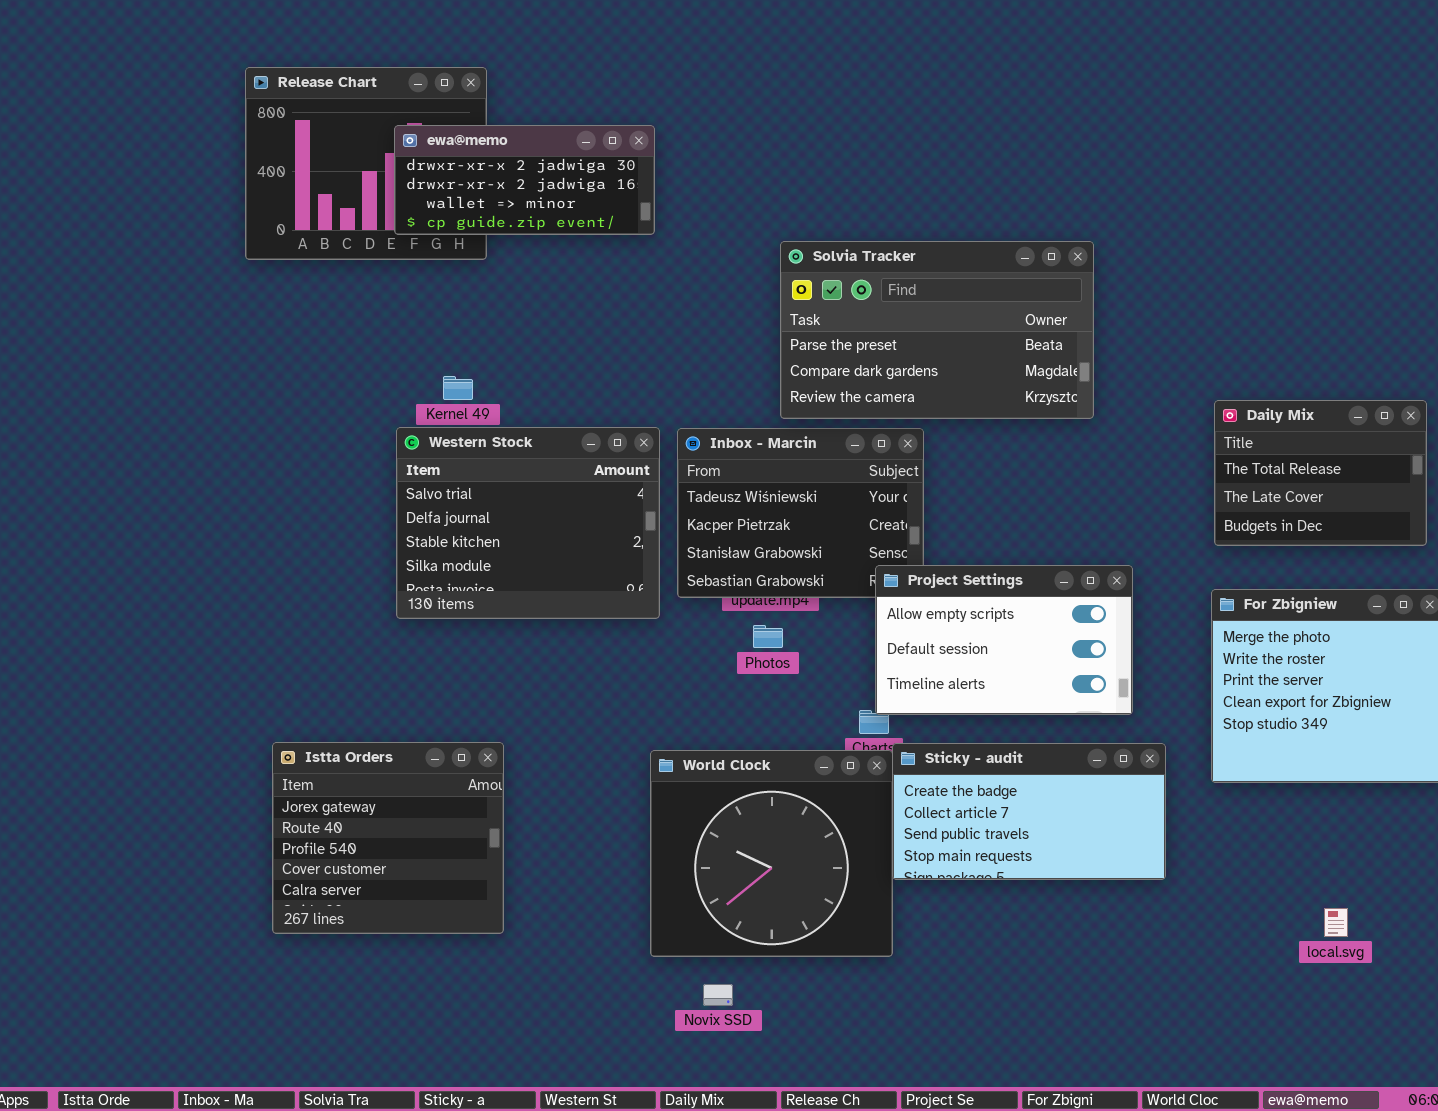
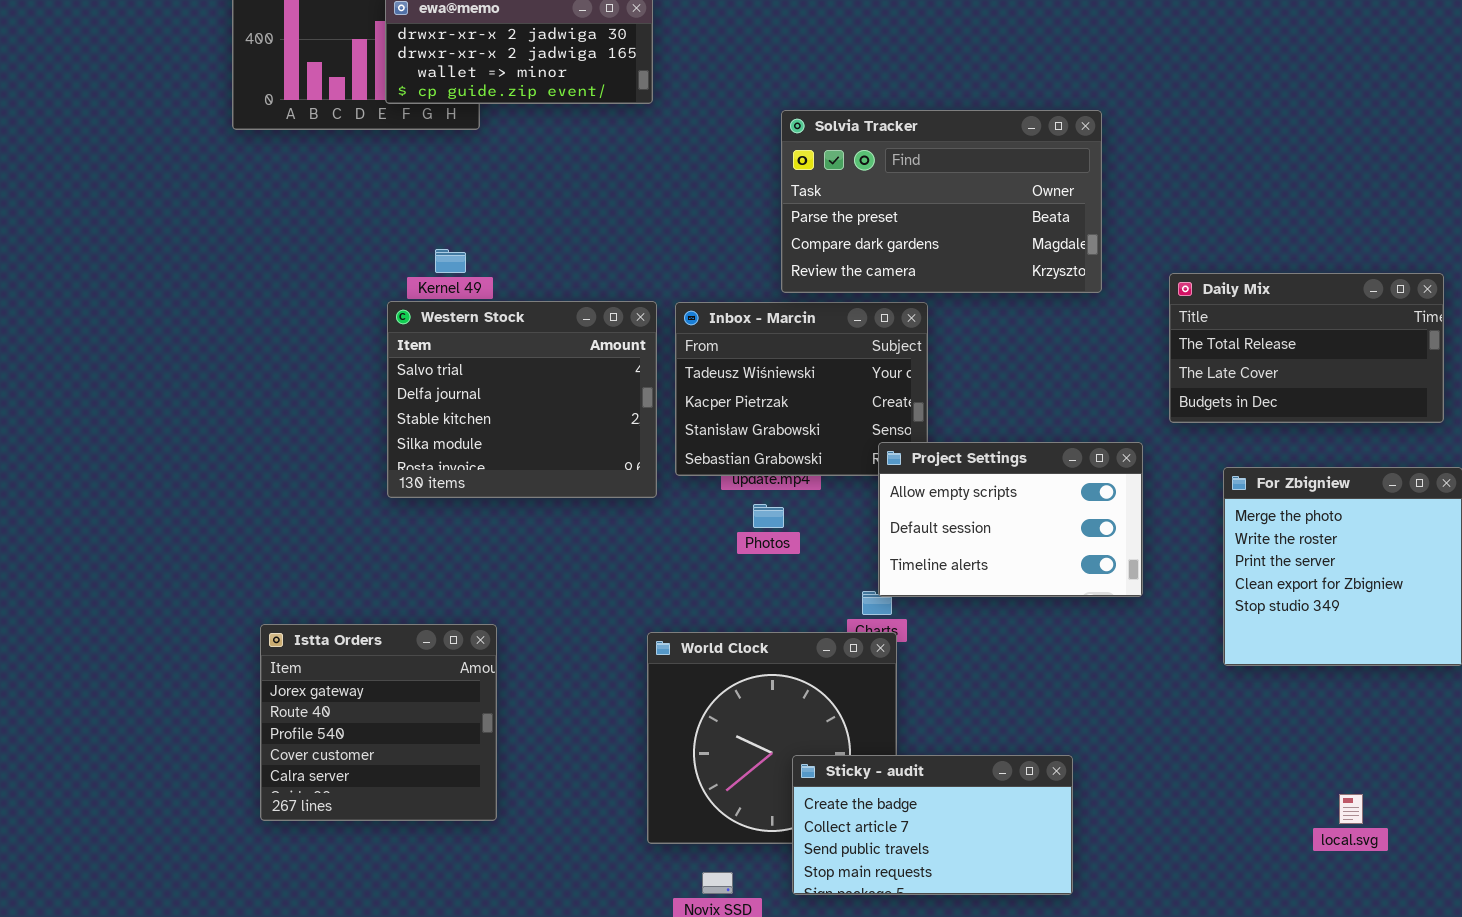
Daily Mix: [1214,400,1427,546] -> [1169,273,1444,423], resized
Sticky - audit: [892,743,1166,880] -> [792,755,1073,895], moved

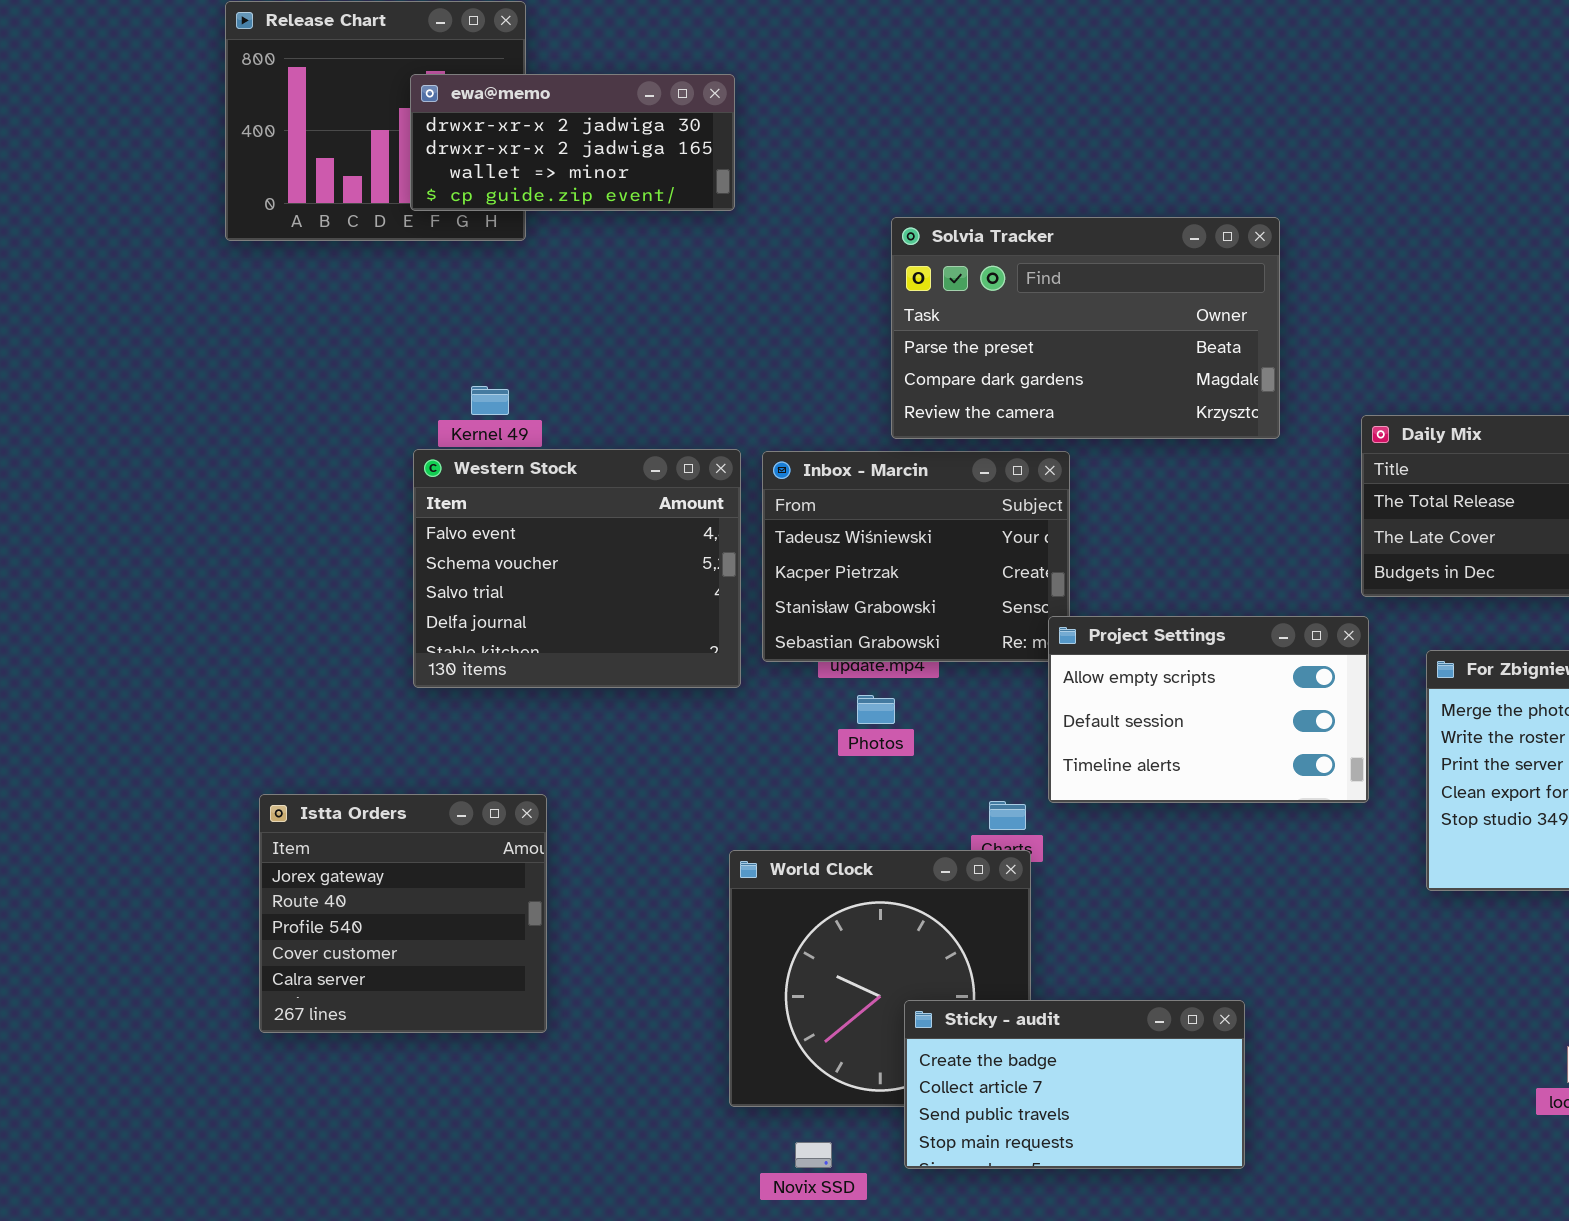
Western Stock: [387,301,657,498] -> [413,449,741,688], scrolled up 2 rows
Project Settings: [878,442,1143,597] -> [1048,616,1369,803], moved
Istta Orders: [260,624,497,821] -> [259,794,547,1033], moved

